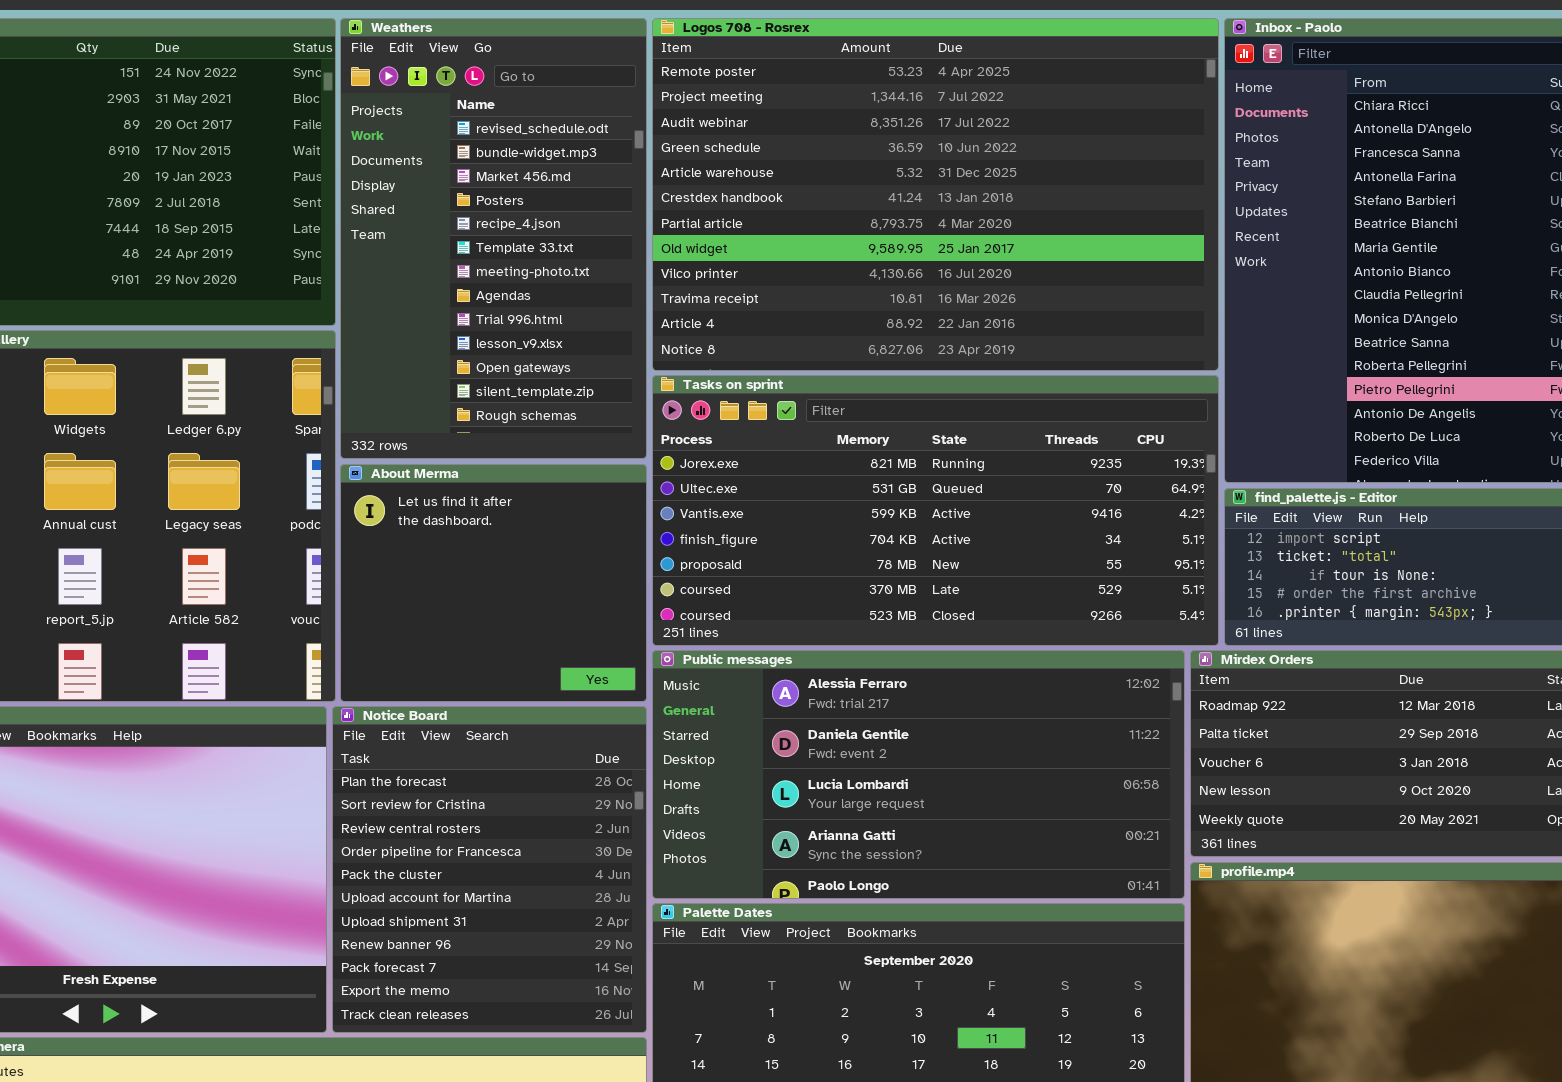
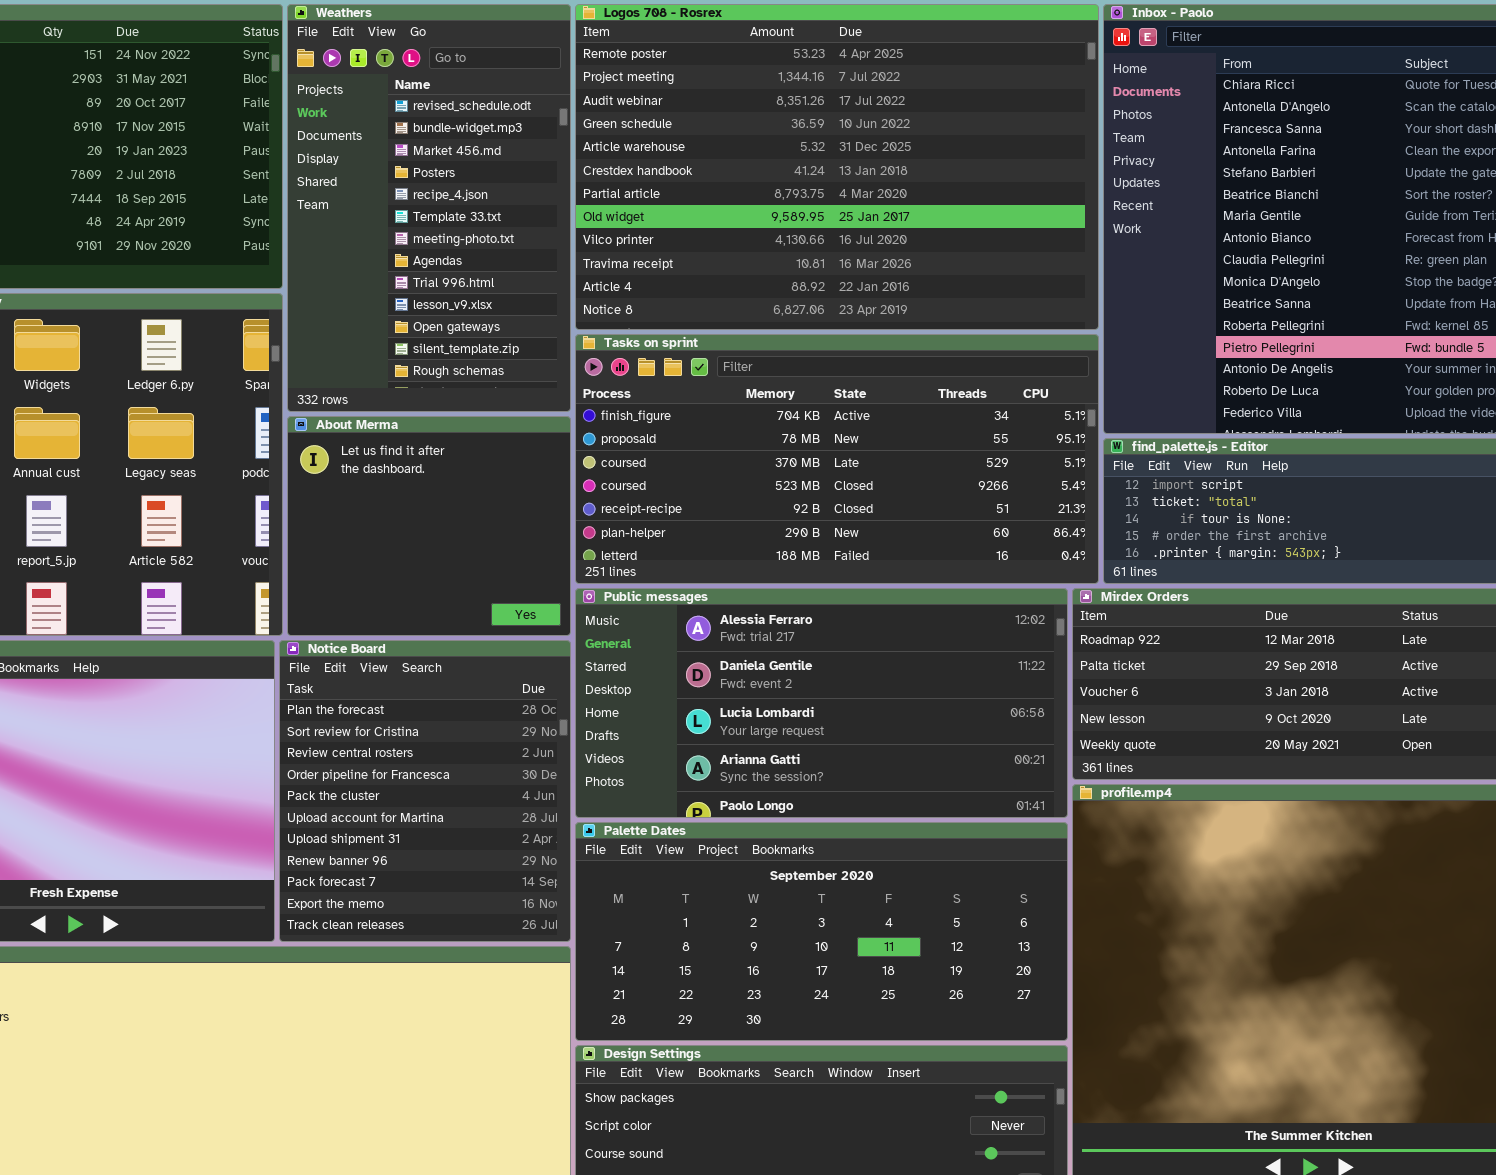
Tasks on sprint: [652,375,1219,646] -> [575,334,1099,584], scrolled down 3 rows

